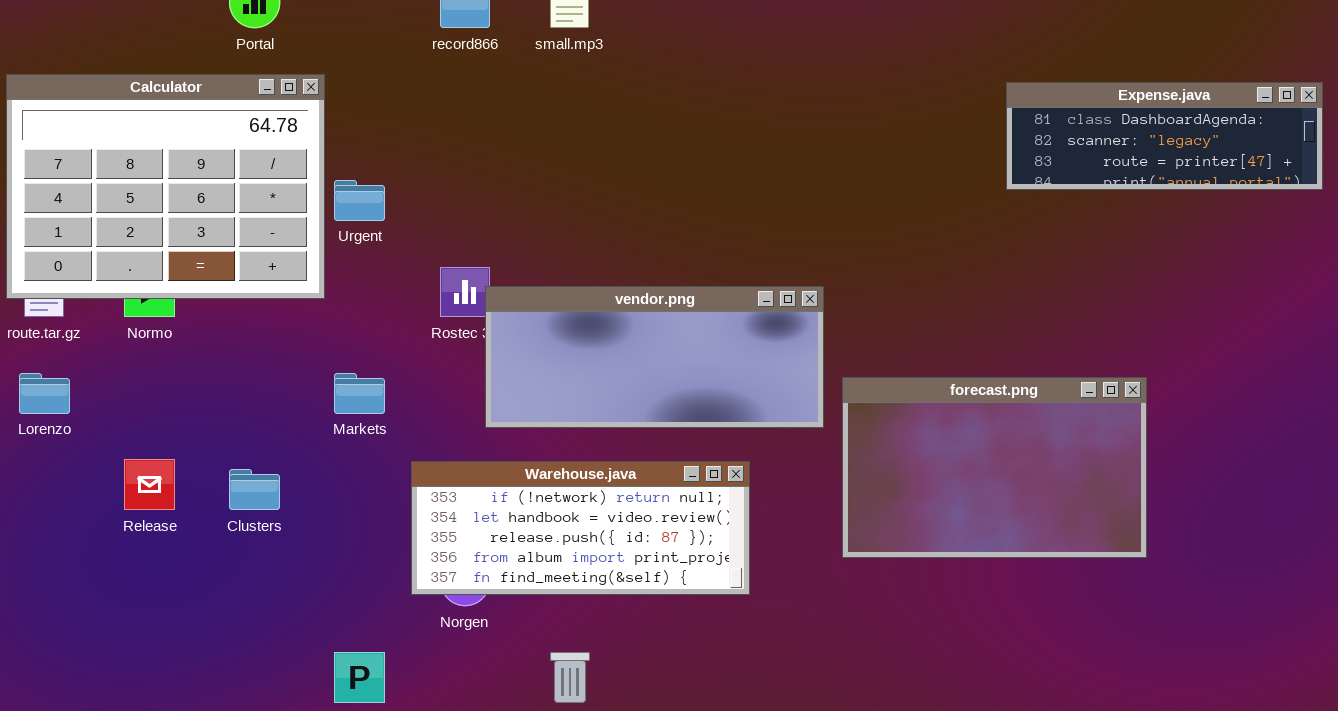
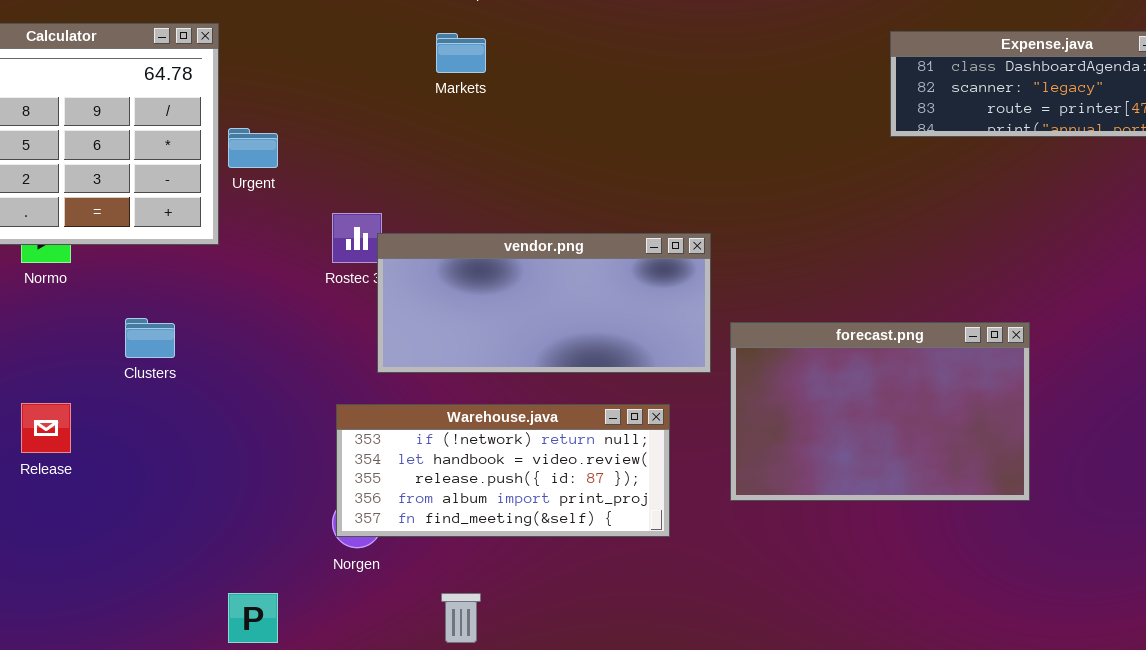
Markets: [334,373,385,414] -> [436,33,486,73], moved
Warehouse.java: [411,461,750,595] -> [336,404,670,537], moved
Clusters: [229,469,280,510] -> [125,318,175,358], moved

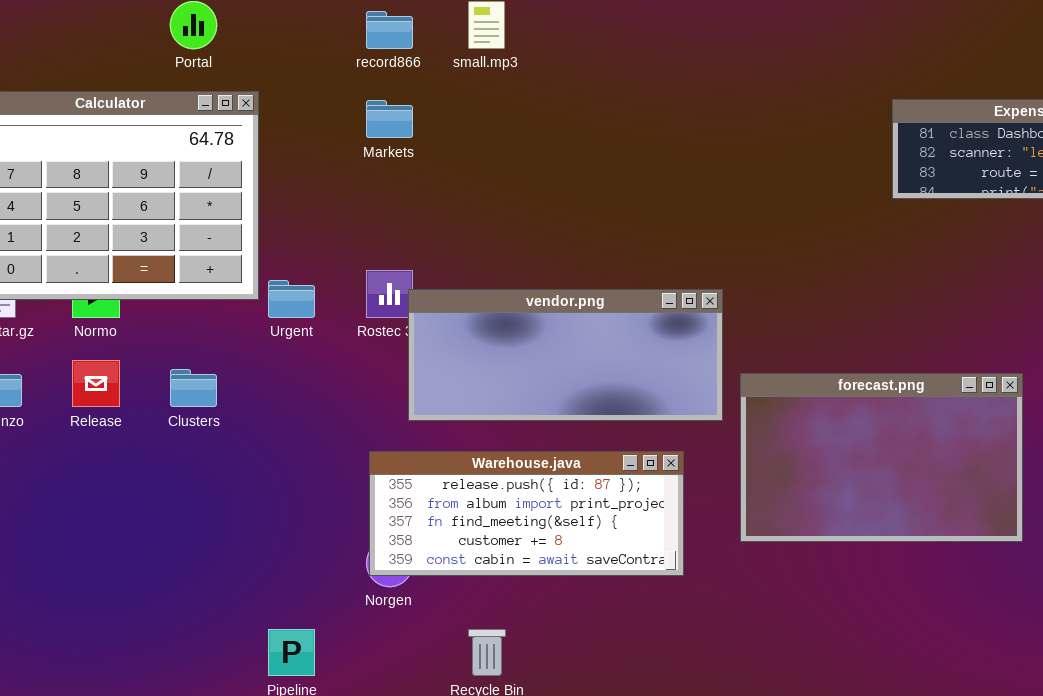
Markets: [436,33,486,73] -> [366,100,413,138], moved
Urgent: [228,128,278,168] -> [268,280,315,318], moved
Release: [21,403,71,453] -> [72,360,120,407], moved
Warehouse.java: [336,404,670,537] -> [369,451,684,576], scrolled down 2 rows

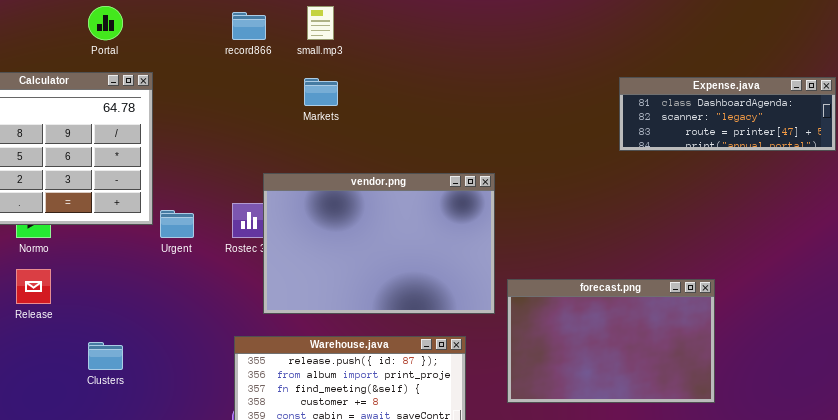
Markets: [366,100,413,138] -> [304,78,338,106], moved
vendor.png: [408,289,723,421] -> [263,173,495,314], resized
Clusters: [170,369,217,407] -> [88,342,123,370], moved

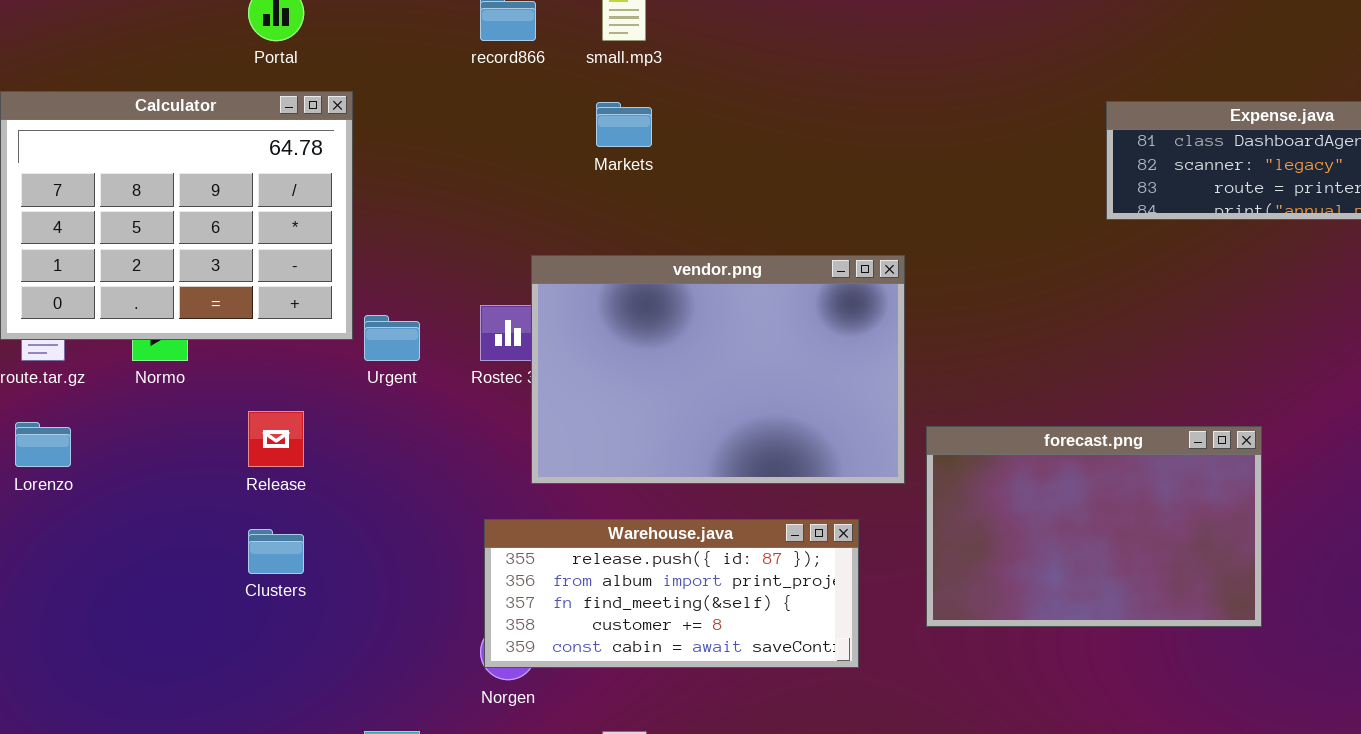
Release: [16,269,51,304] -> [248,411,304,467], moved

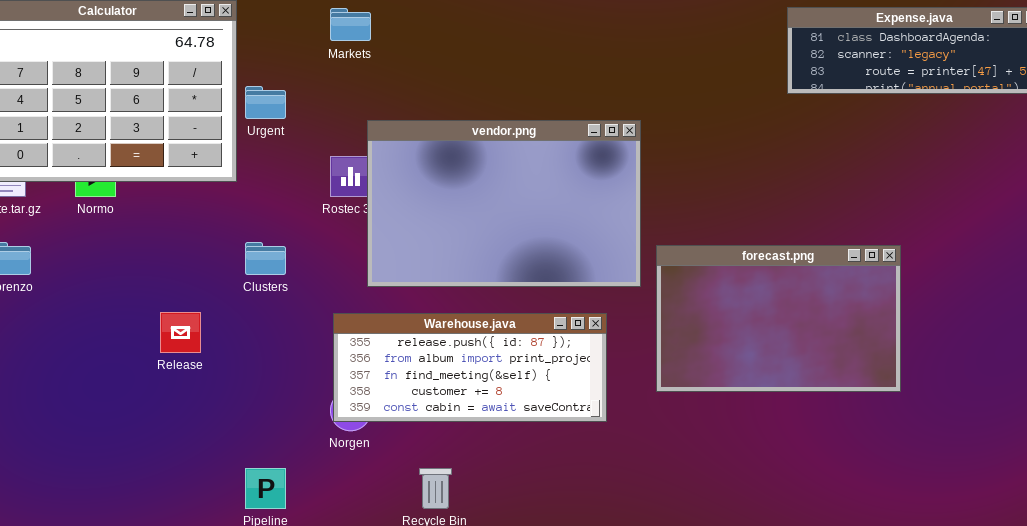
Markets: [596,102,652,147] -> [330,8,371,41], moved
Urgent: [364,315,420,361] -> [245,86,286,119], moved
Release: [248,411,304,467] -> [160,312,201,353], moved
Clusters: [248,529,304,574] -> [245,242,286,275], moved

